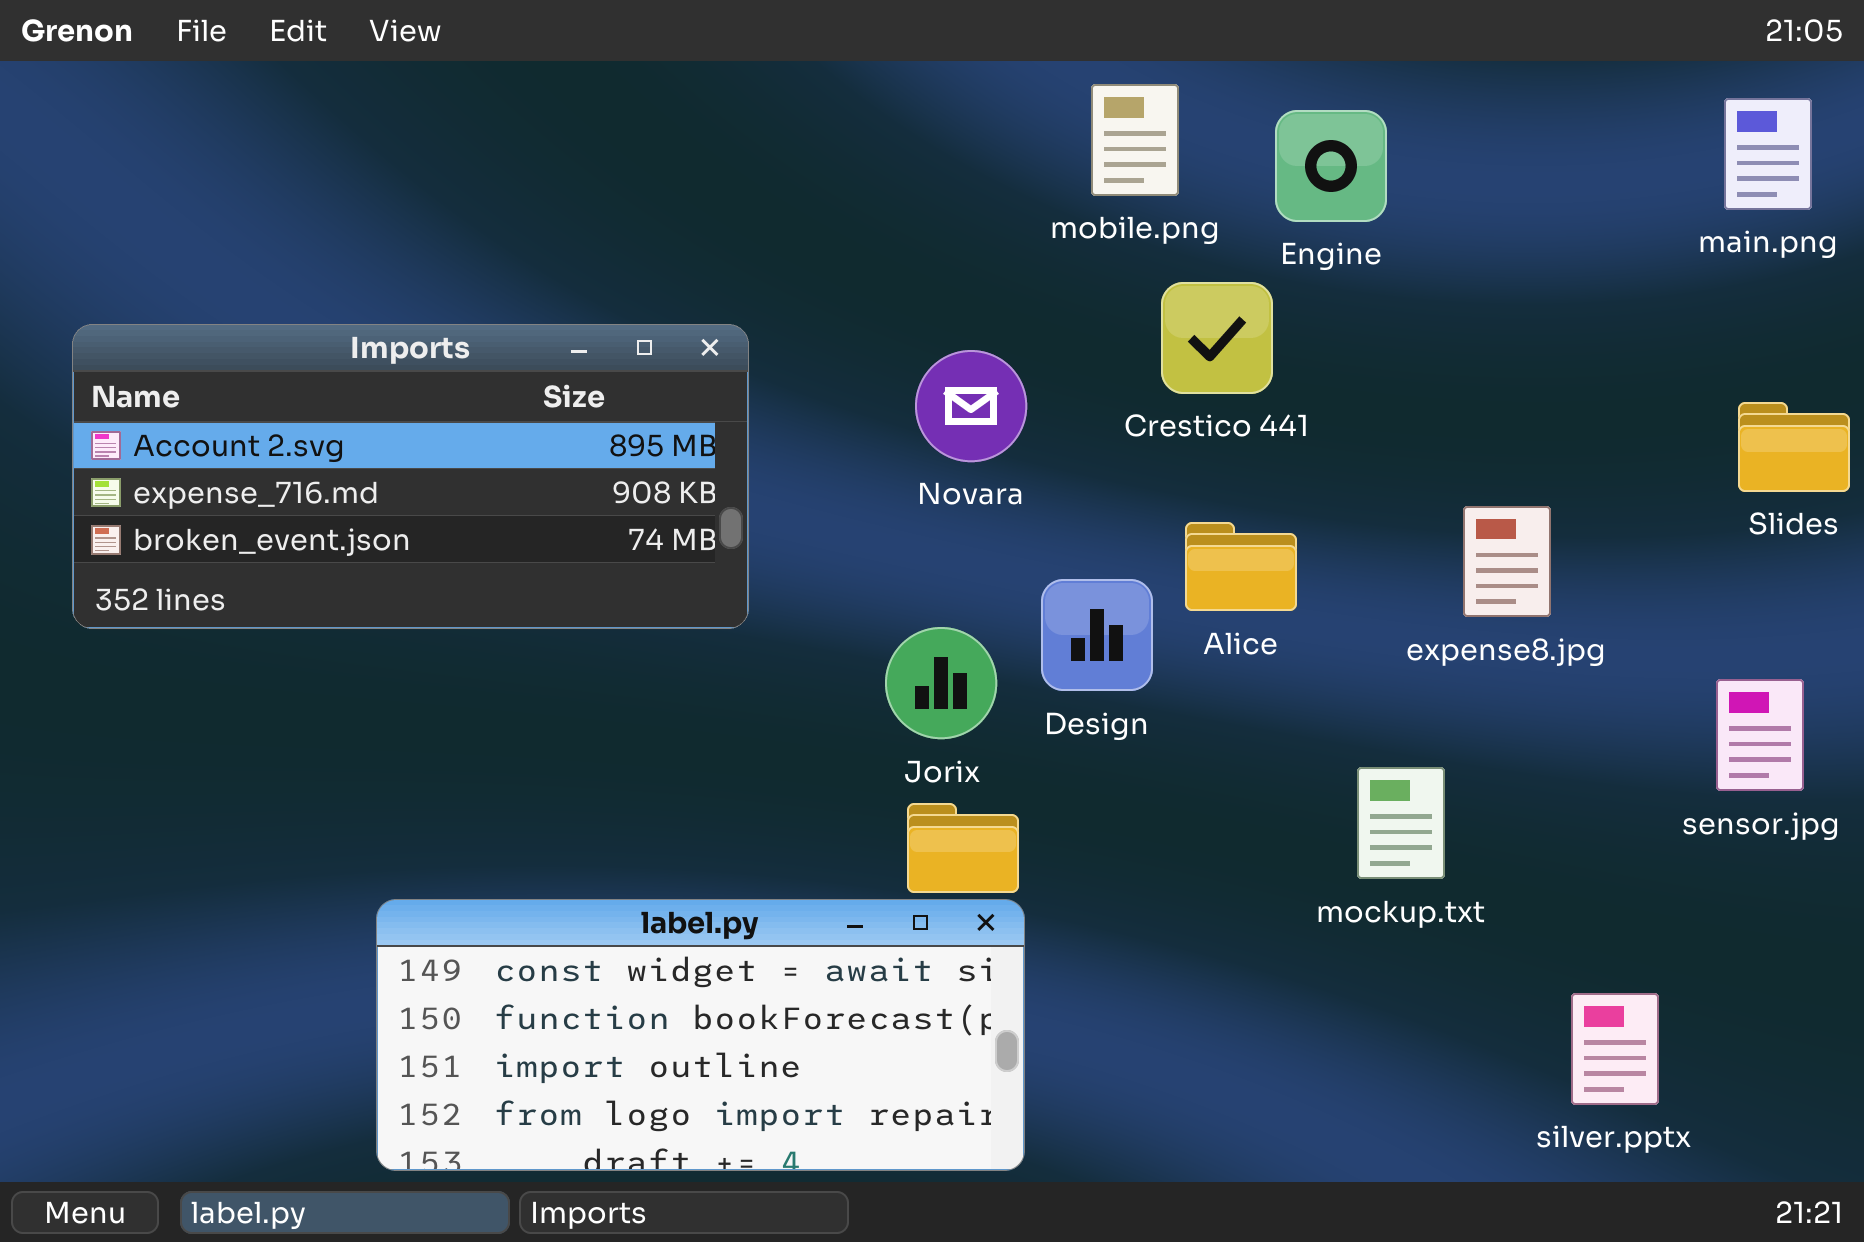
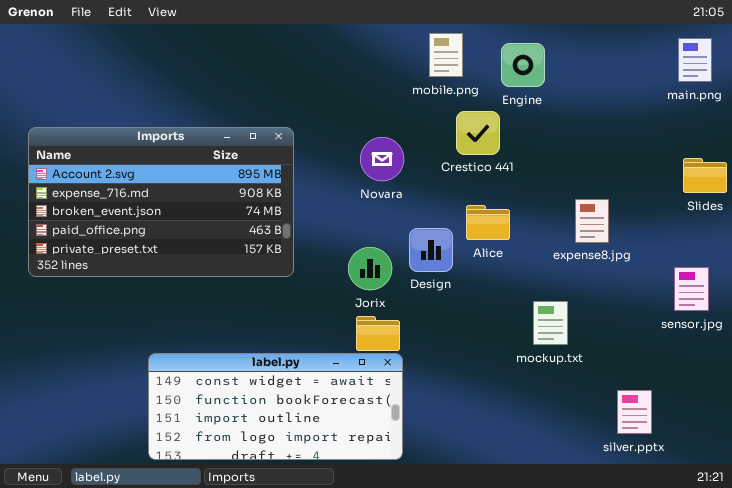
Imports: [72,324,749,629] -> [28,127,294,277], resized

